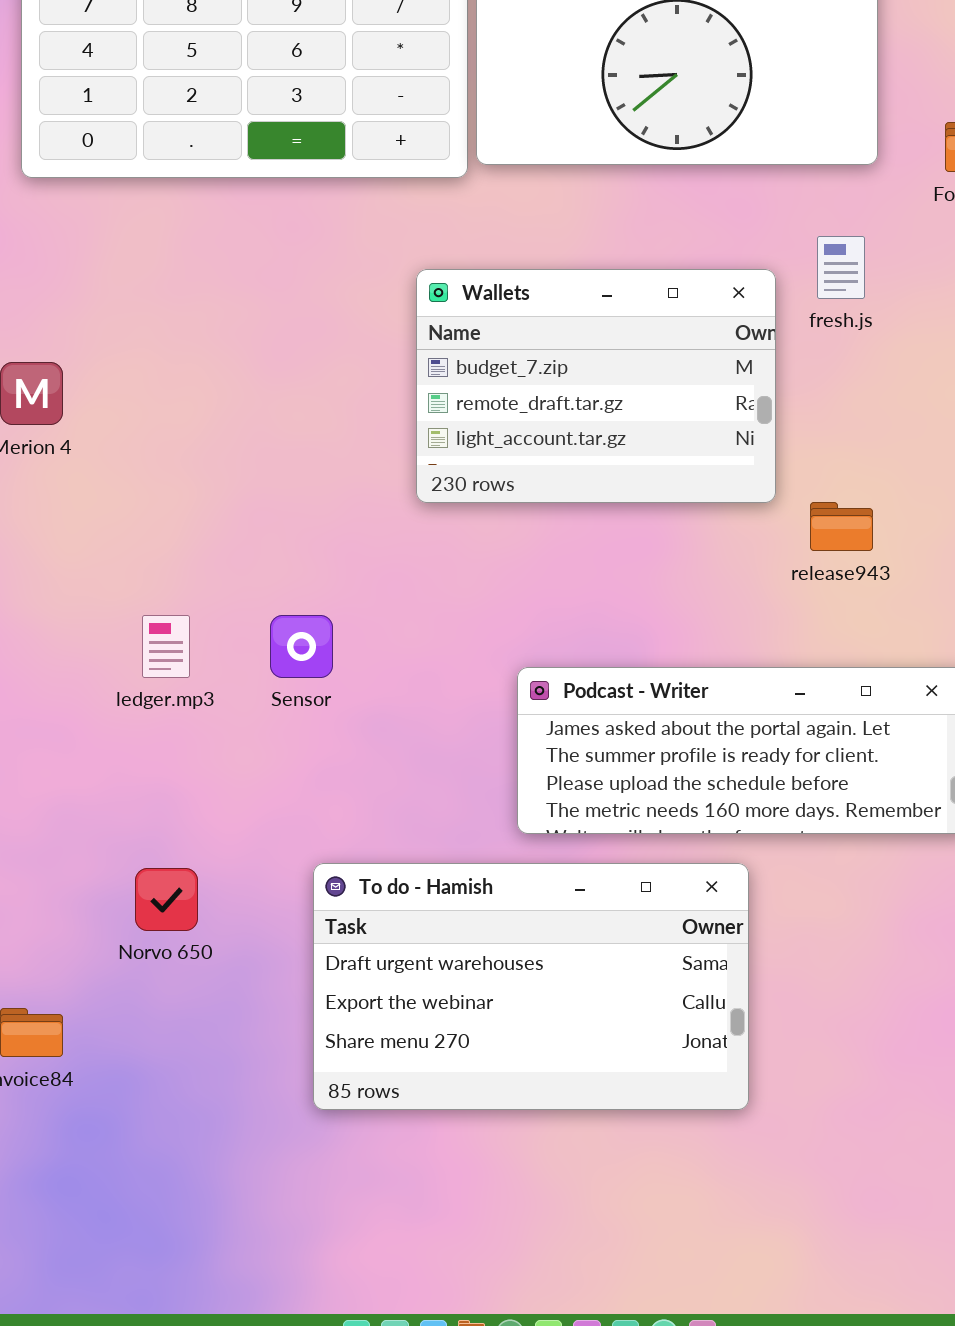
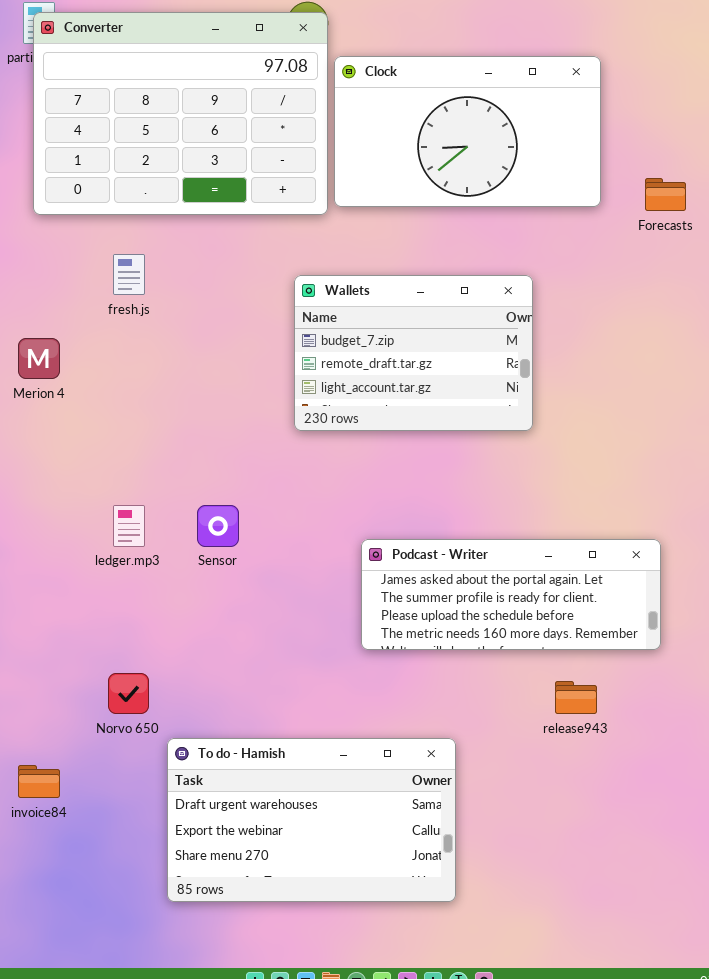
fresh.js: [817,236,865,299] -> [113,254,145,295], moved
release943: [810,502,873,551] -> [555,681,597,714], moved
To do - Hamish: [313,863,749,1110] -> [167,738,456,902], moved

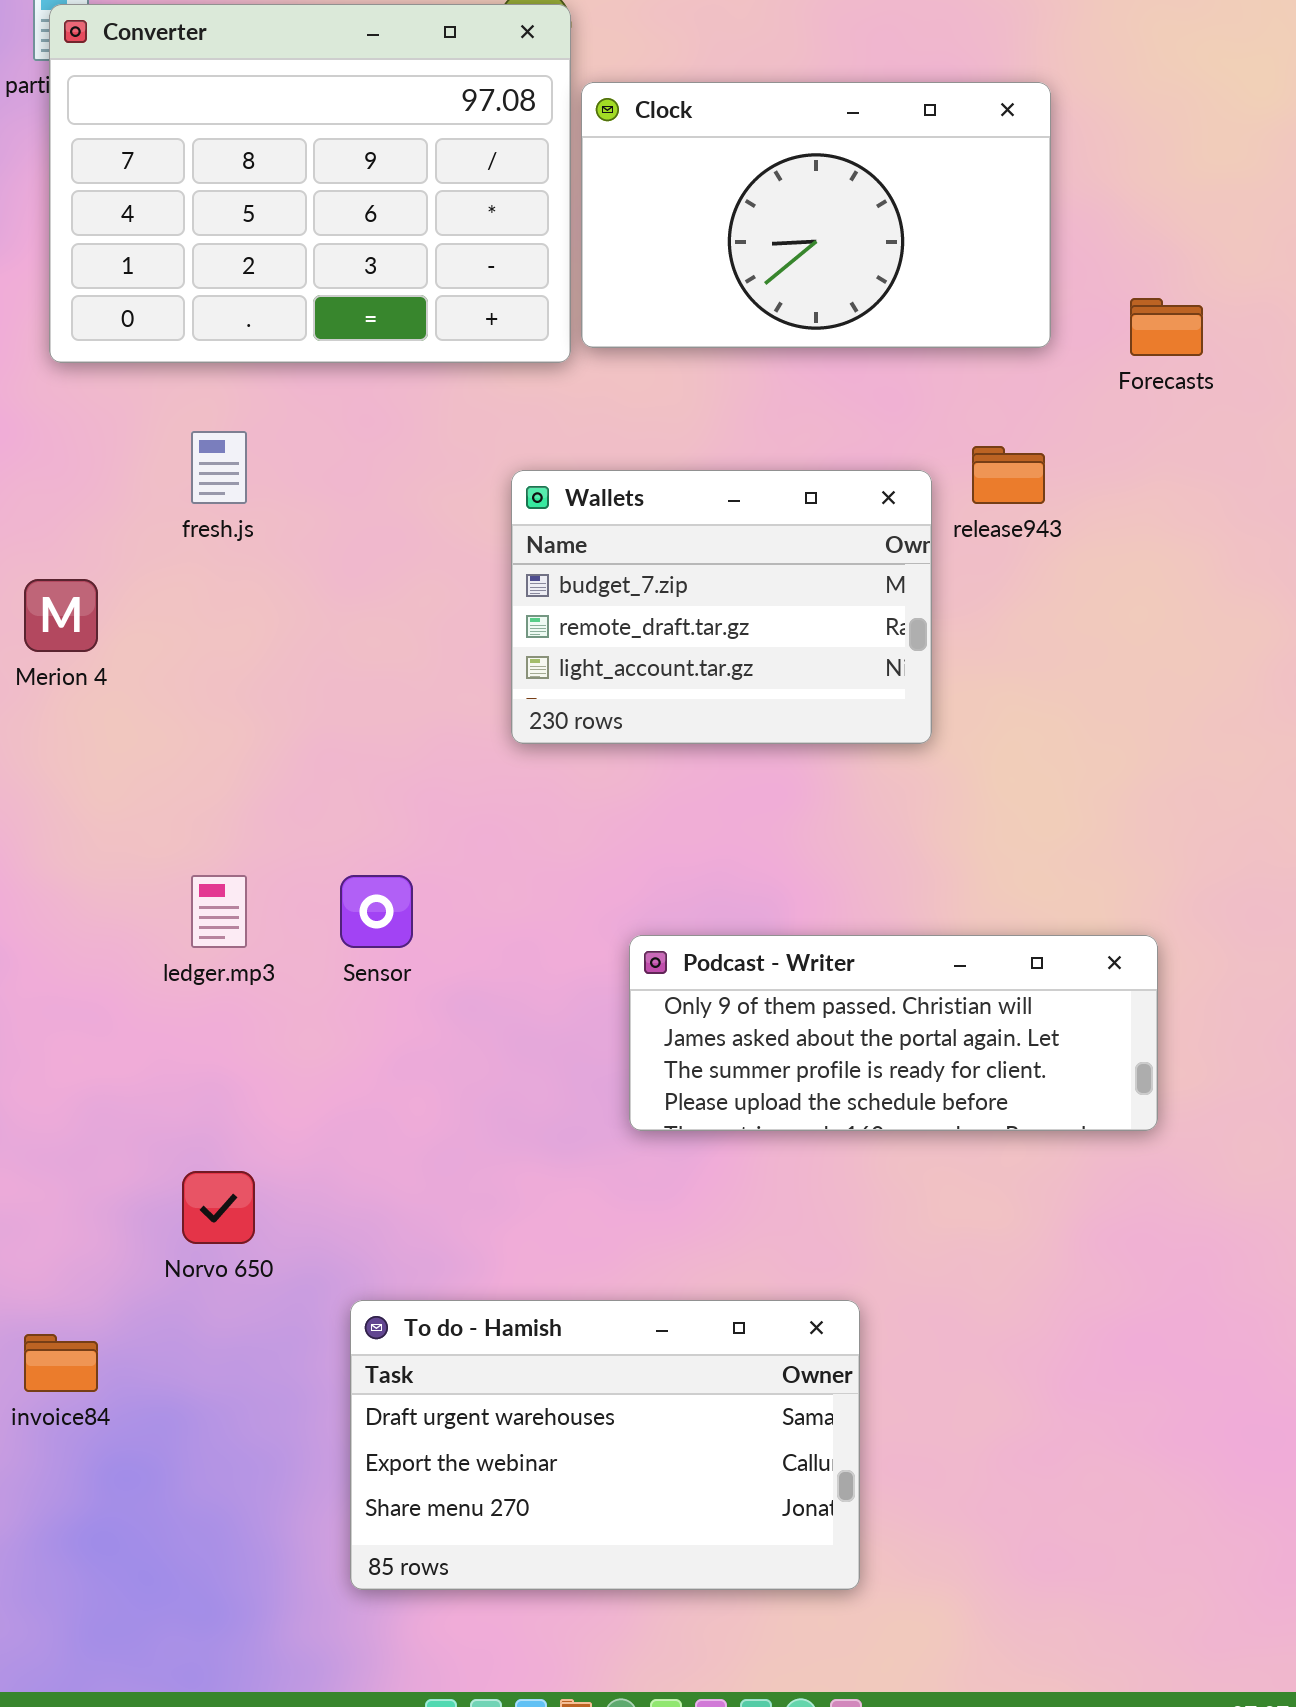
Podcast - Writer: [361,539,661,650] -> [629,935,1158,1131], scrolled up 1 row
release943: [555,681,597,714] -> [972,446,1045,504], moved
To do - Hamish: [167,738,456,902] -> [350,1300,860,1590], moved

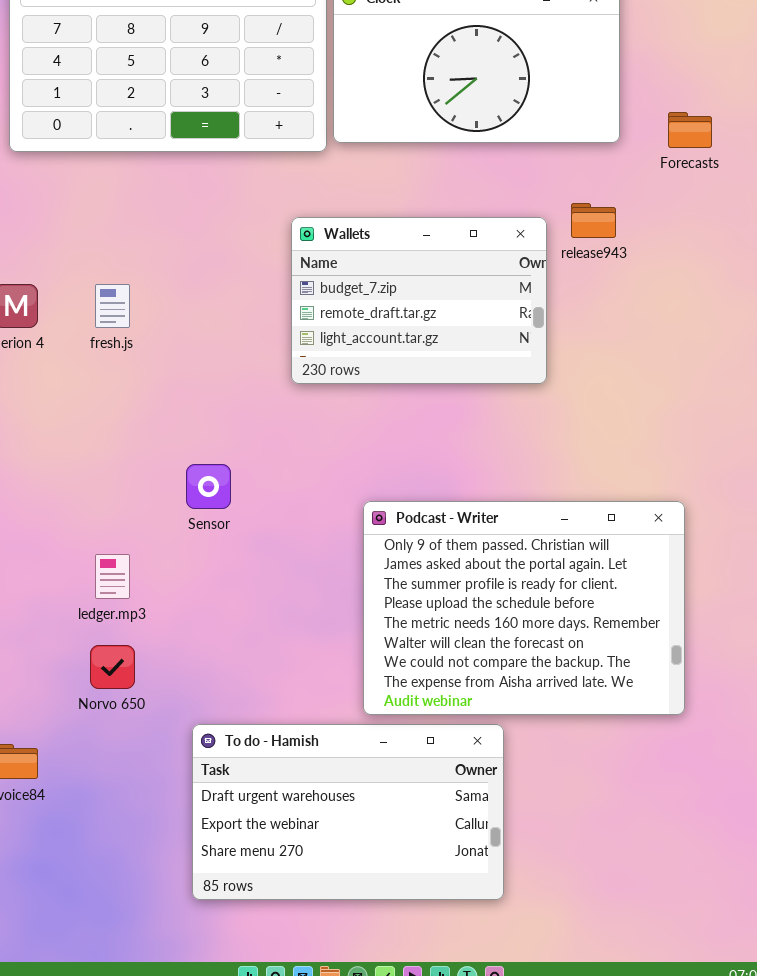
fresh.js: [191,431,247,504] -> [95,284,130,328], moved
ledger.mp3: [191,875,247,948] -> [95,554,130,599], moved
Podcast - Writer: [629,935,1158,1131] -> [363,501,685,715], resized

